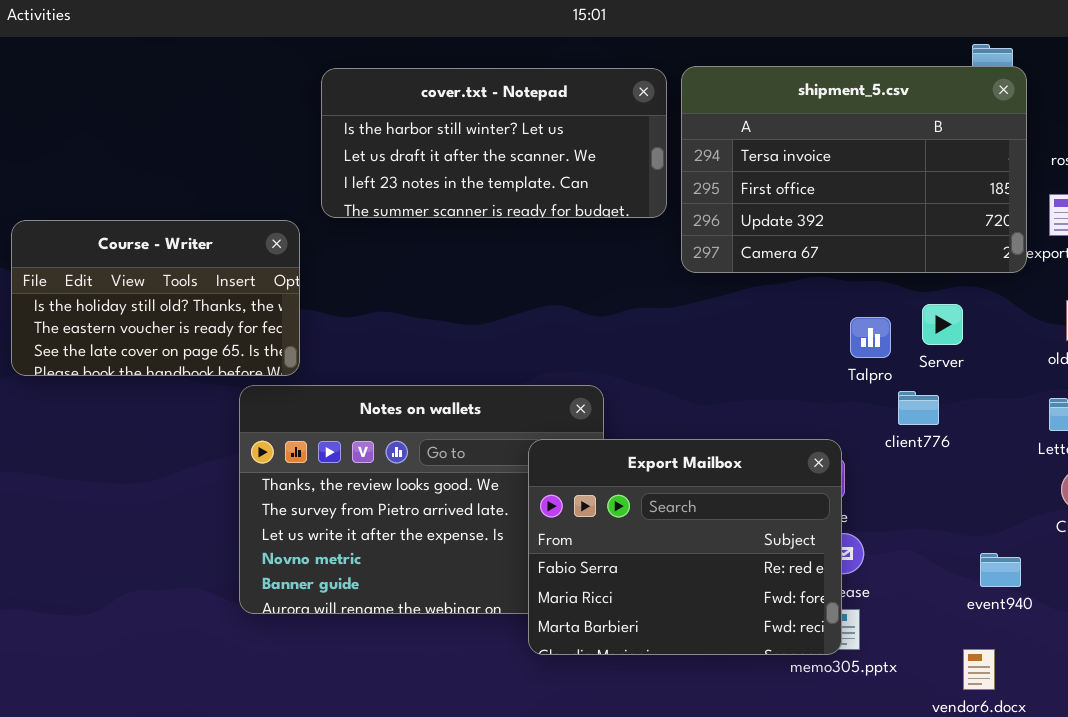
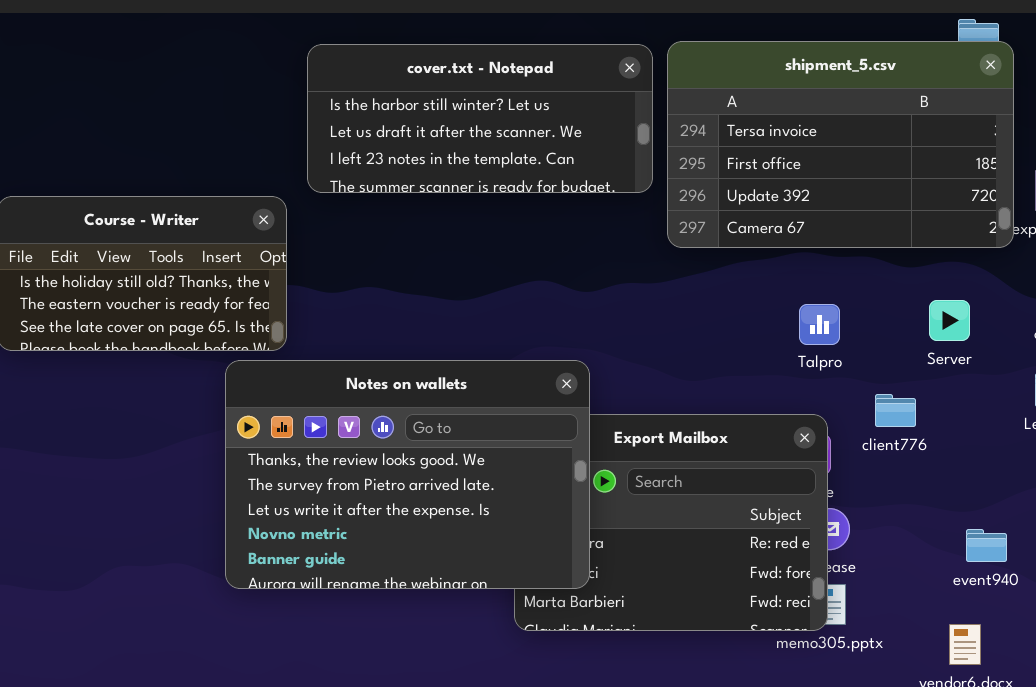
Server: [922,304,963,345] -> [929,300,970,341], moved
Talpro: [850,317,891,358] -> [799,304,840,345], moved
Notes on wallets: [239,385,604,614] -> [225,360,590,589], raised
client776: [898,391,939,425] -> [875,394,916,427], moved

